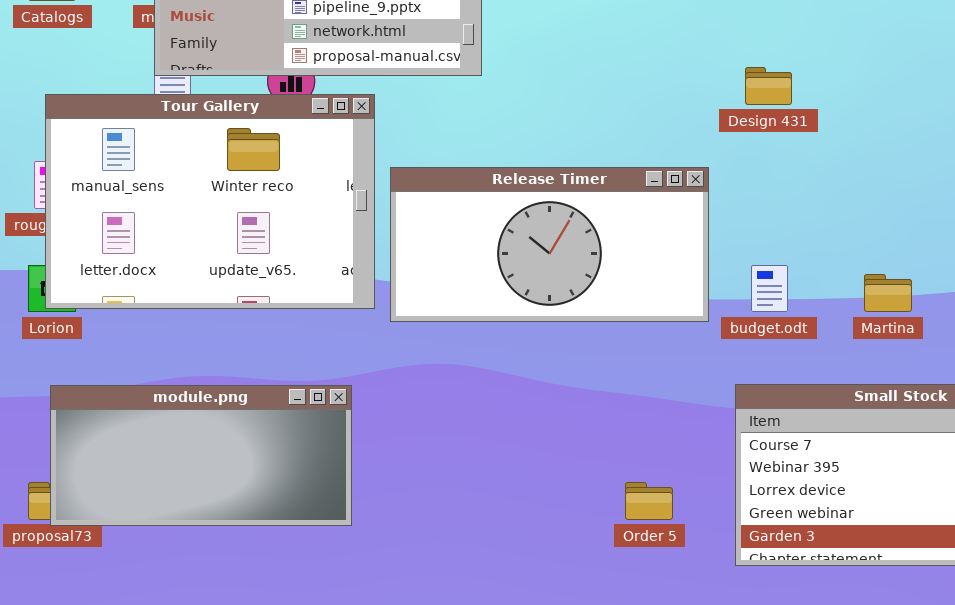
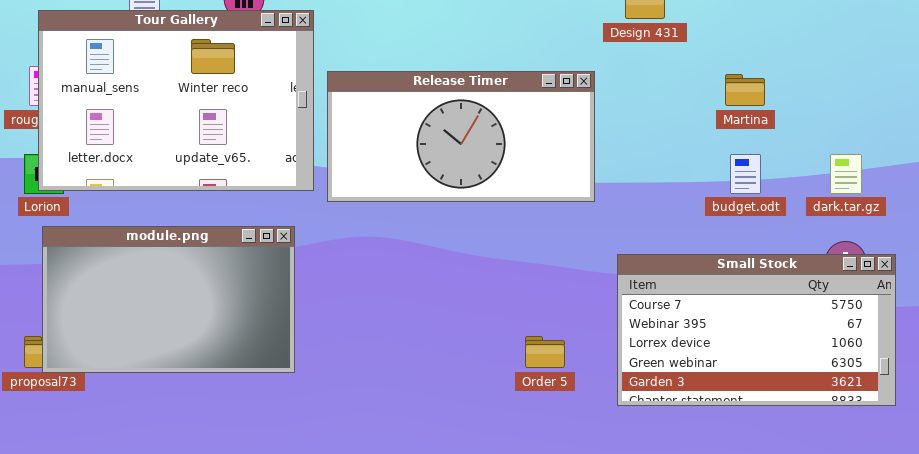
budget.odt: [751,265,788,312] -> [730,154,761,194], moved
Martina: [864,274,912,312] -> [725,74,765,106], moved
module.png: [50,385,352,526] -> [42,226,295,373], resized

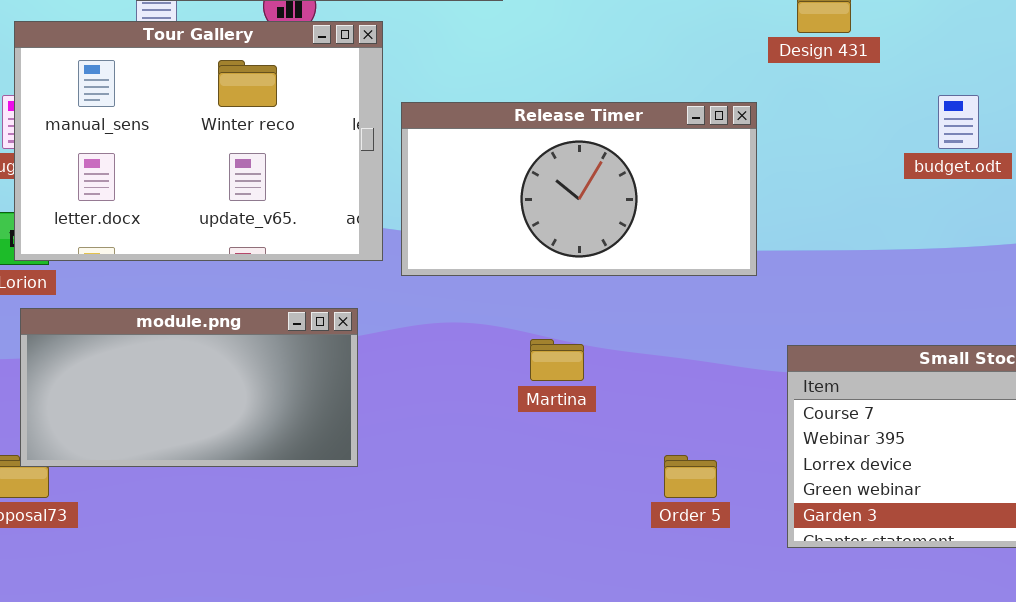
Martina: [725,74,765,106] -> [530,339,584,381], moved
budget.odt: [730,154,761,194] -> [938,95,979,149], moved
module.png: [42,226,295,373] -> [20,308,358,467], resized

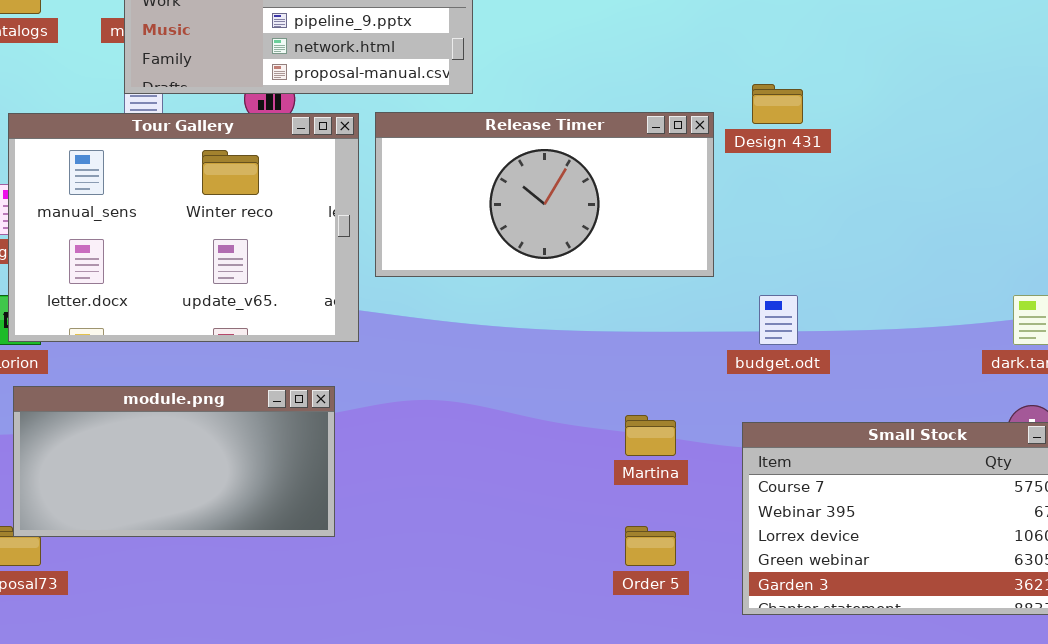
budget.odt: [938,95,979,149] -> [759,295,798,345], moved
Release Timer: [401,102,757,276] -> [375,112,714,277], moved
Martina: [530,339,584,381] -> [625,415,676,456], moved

